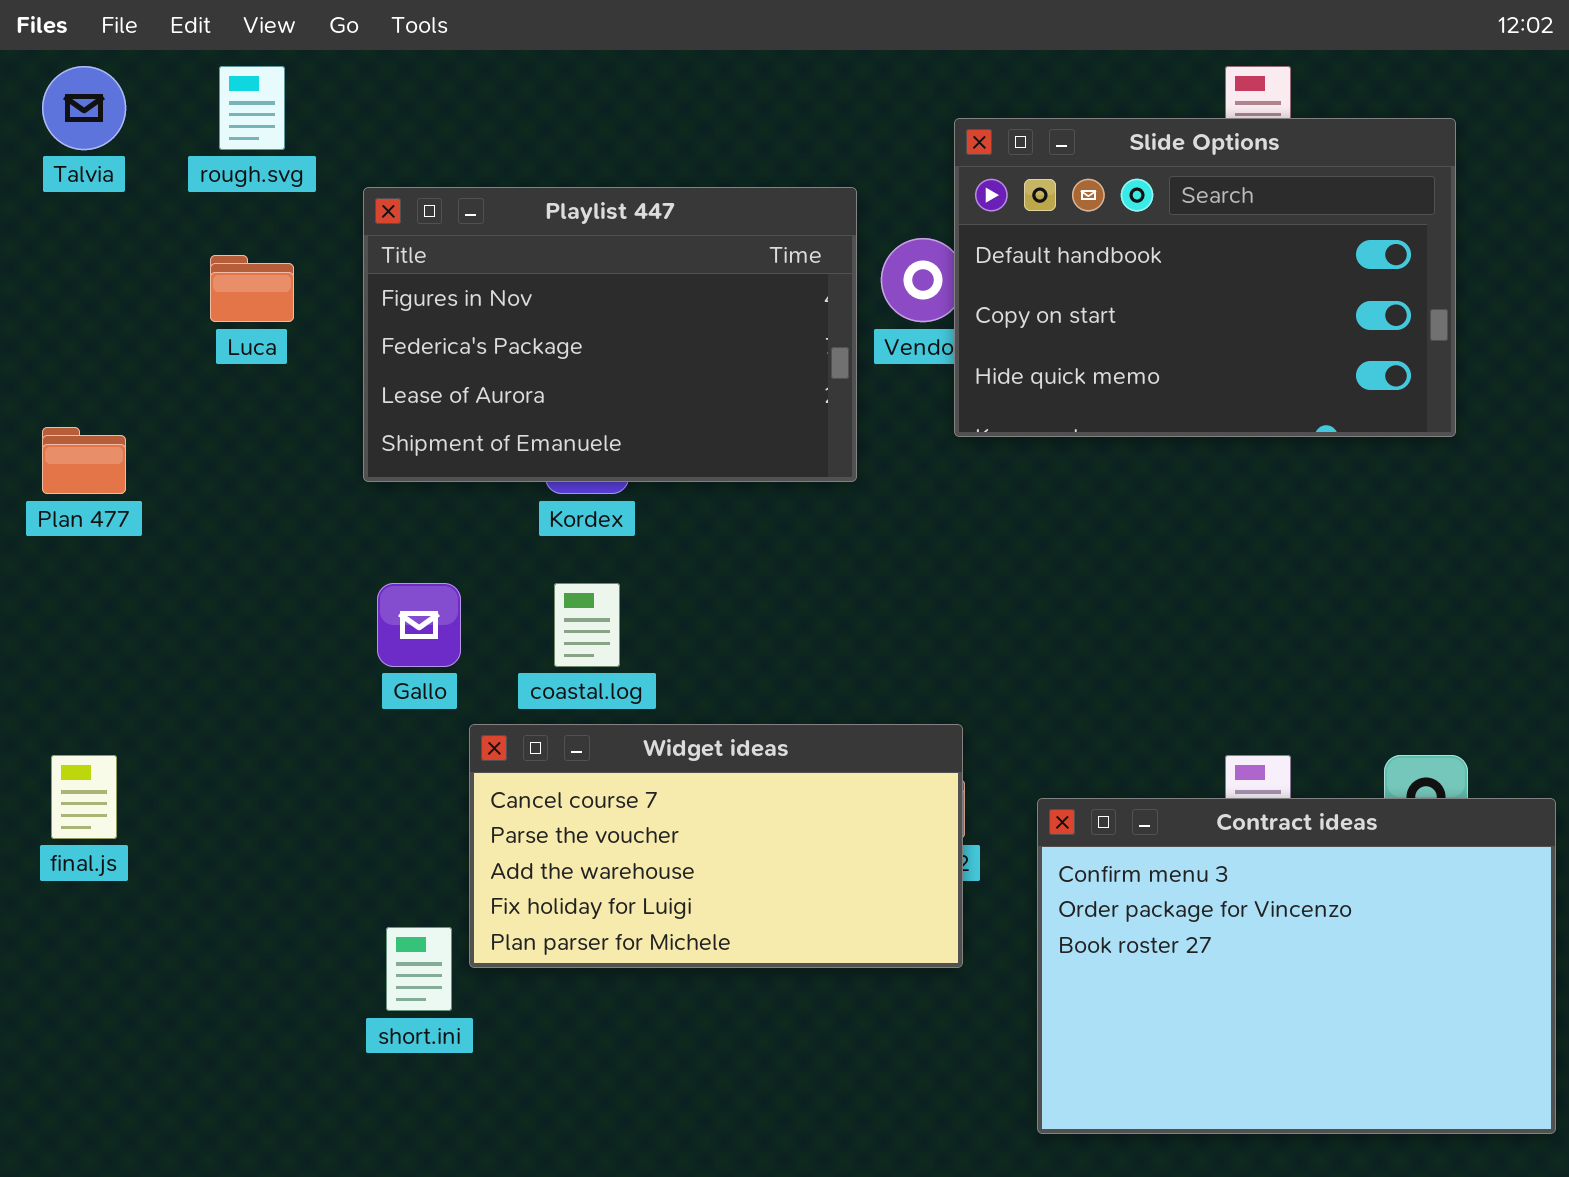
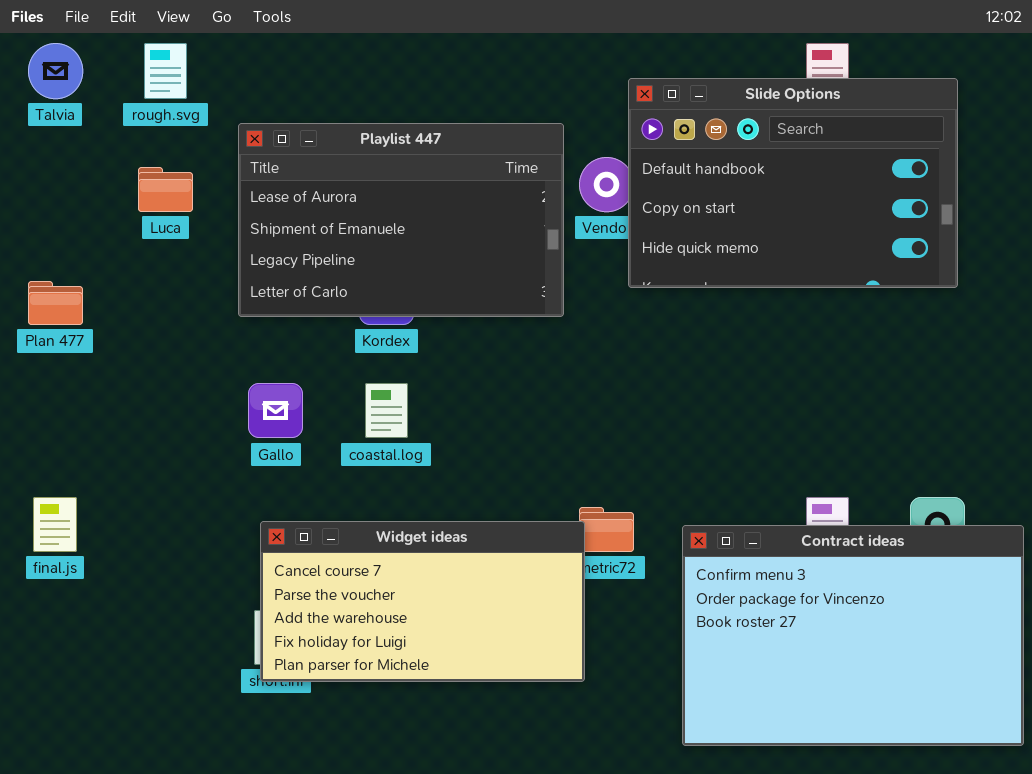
Playlist 447: [363,187,857,482] -> [238,123,564,317], scrolled down 2 rows
Widget ideas: [469,724,963,968] -> [260,521,585,682], moved

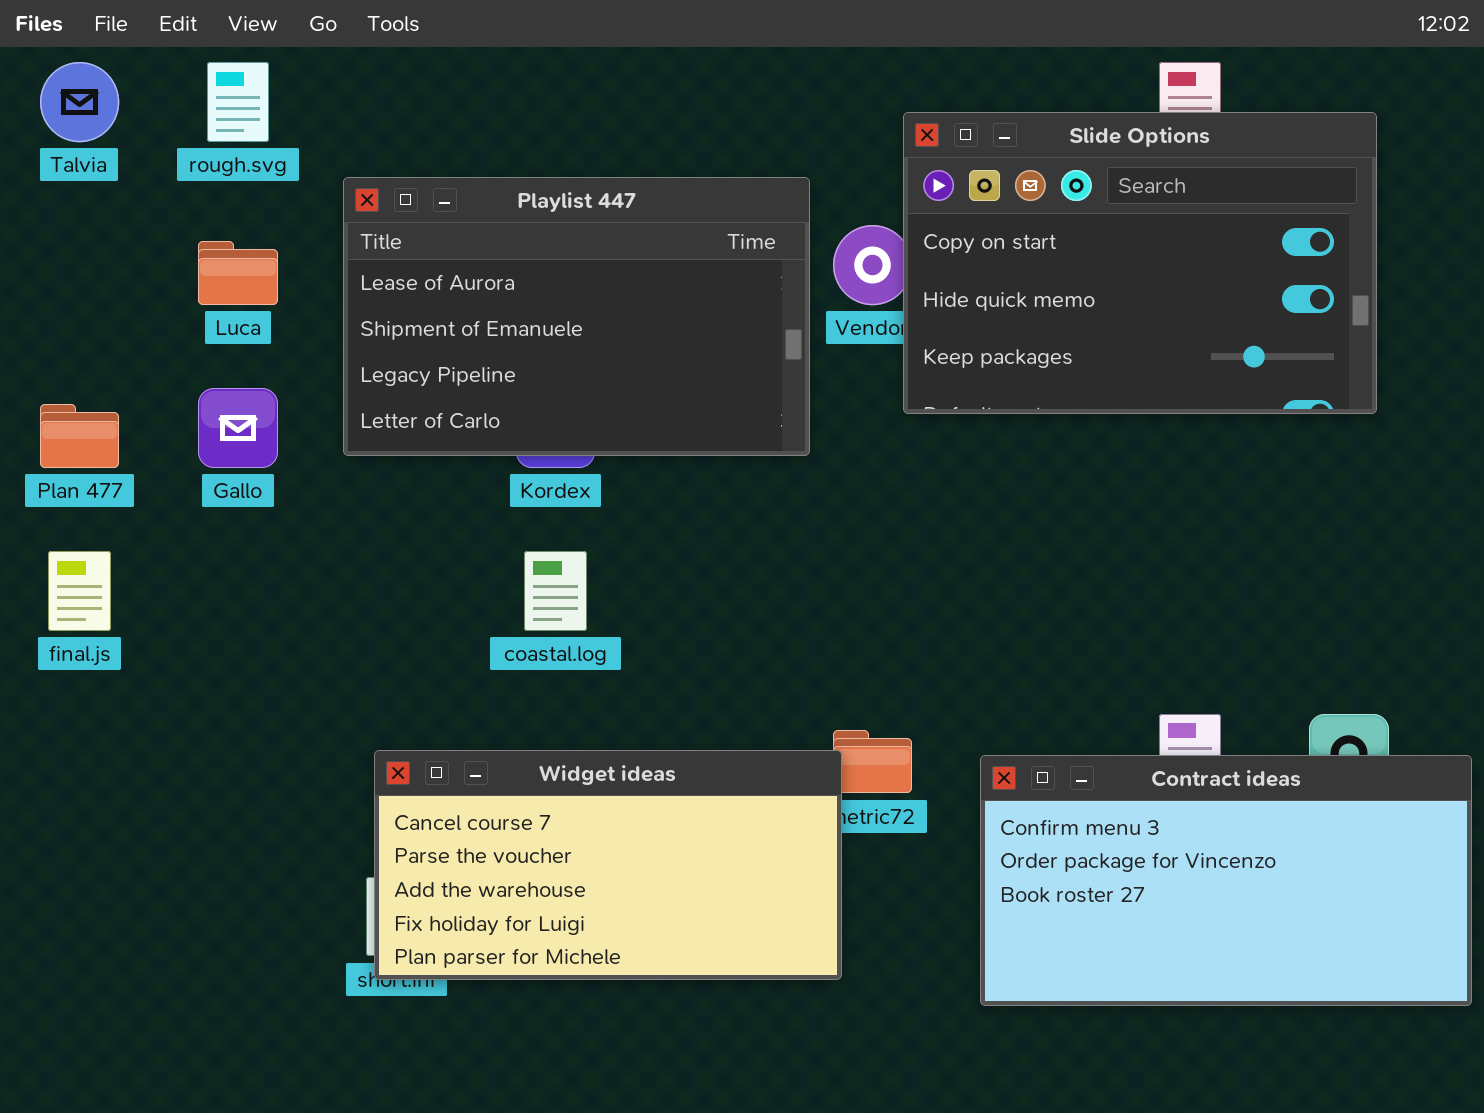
Slide Options: [628,78,958,288] -> [903,112,1377,414], scrolled down 1 row
Gallo: [248,383,303,438] -> [198,388,278,468], moved
final.js: [33,497,77,552] -> [48,551,111,631], moved
Contract ideas: [682,525,1024,746] -> [980,755,1472,1006], resized

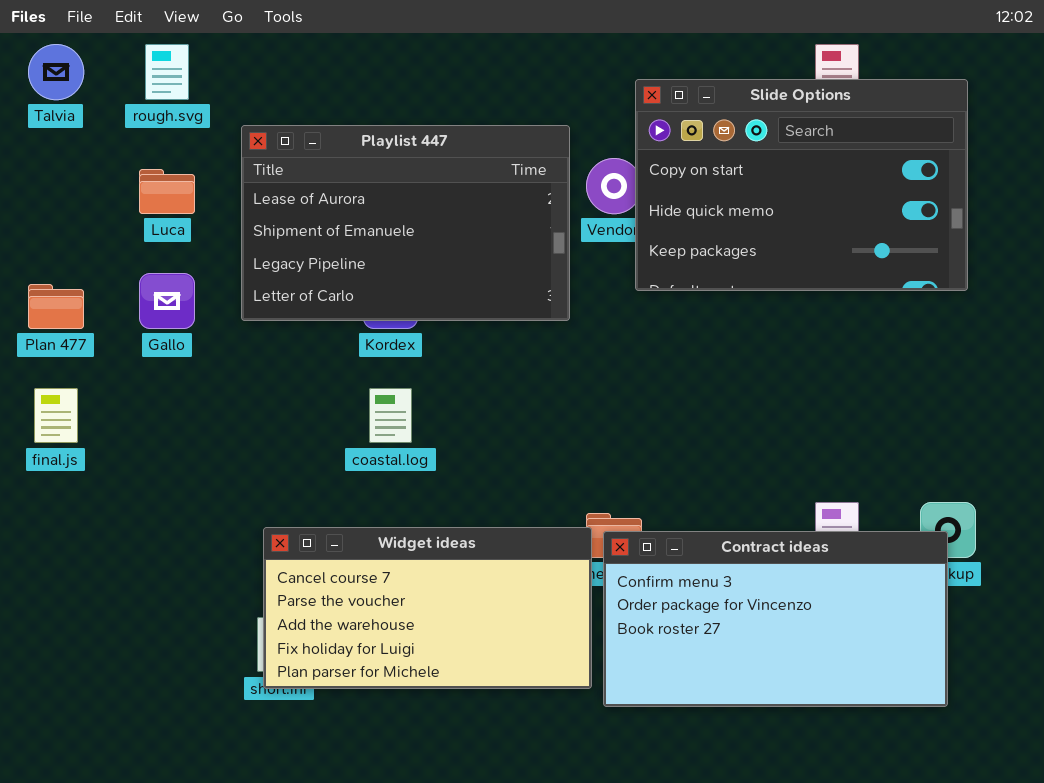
Contract ideas: [980,755,1472,1006] -> [603,531,948,707], moved

